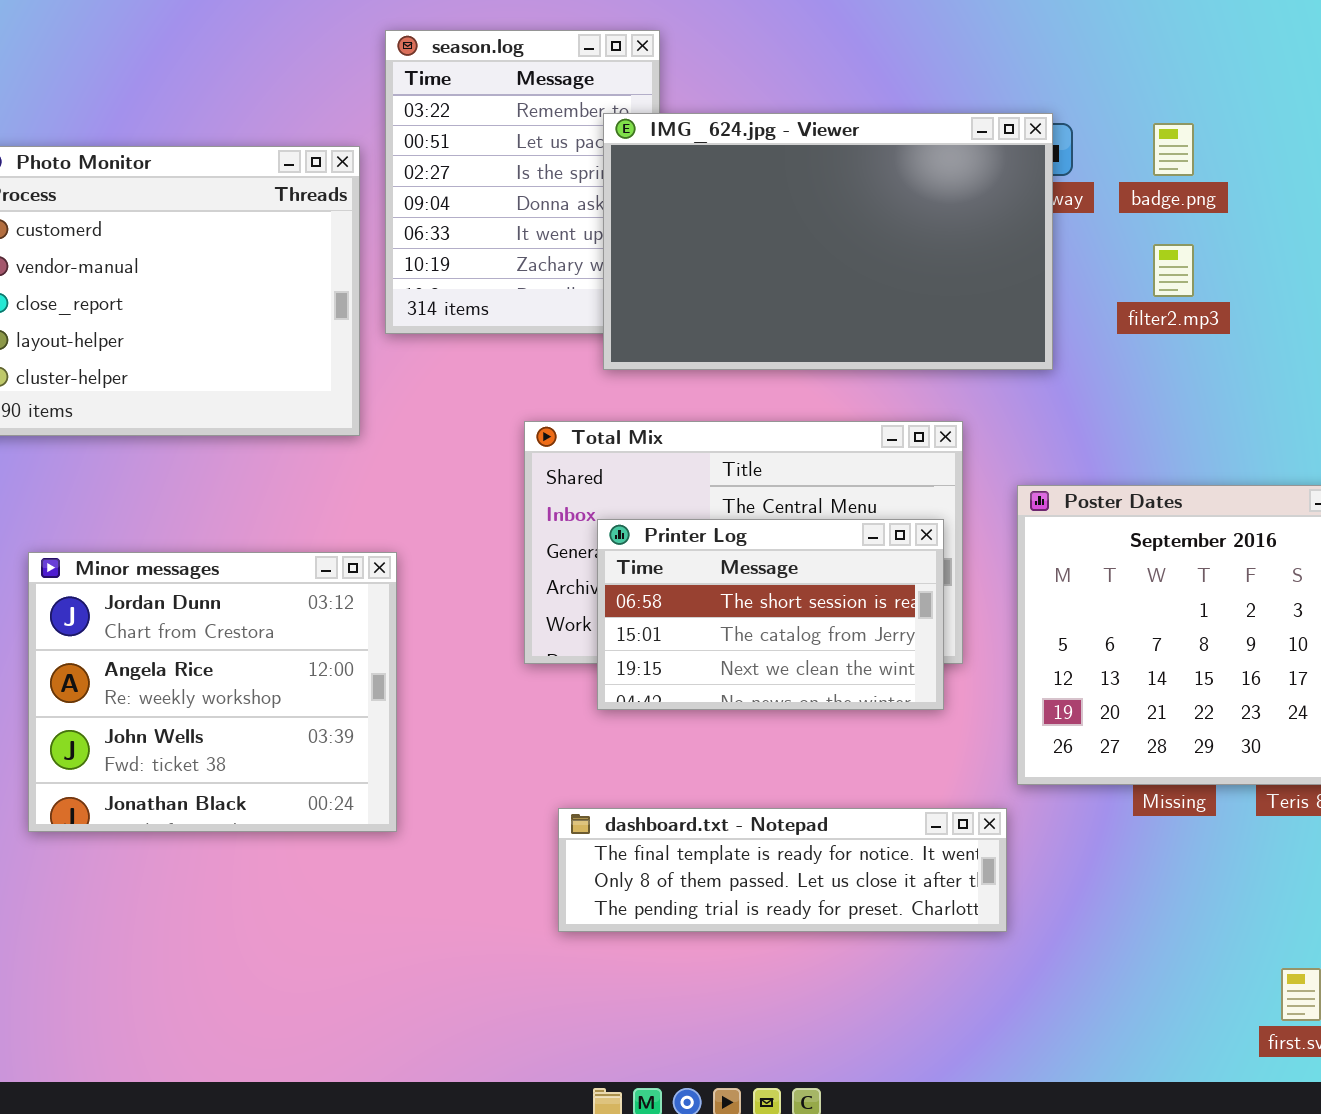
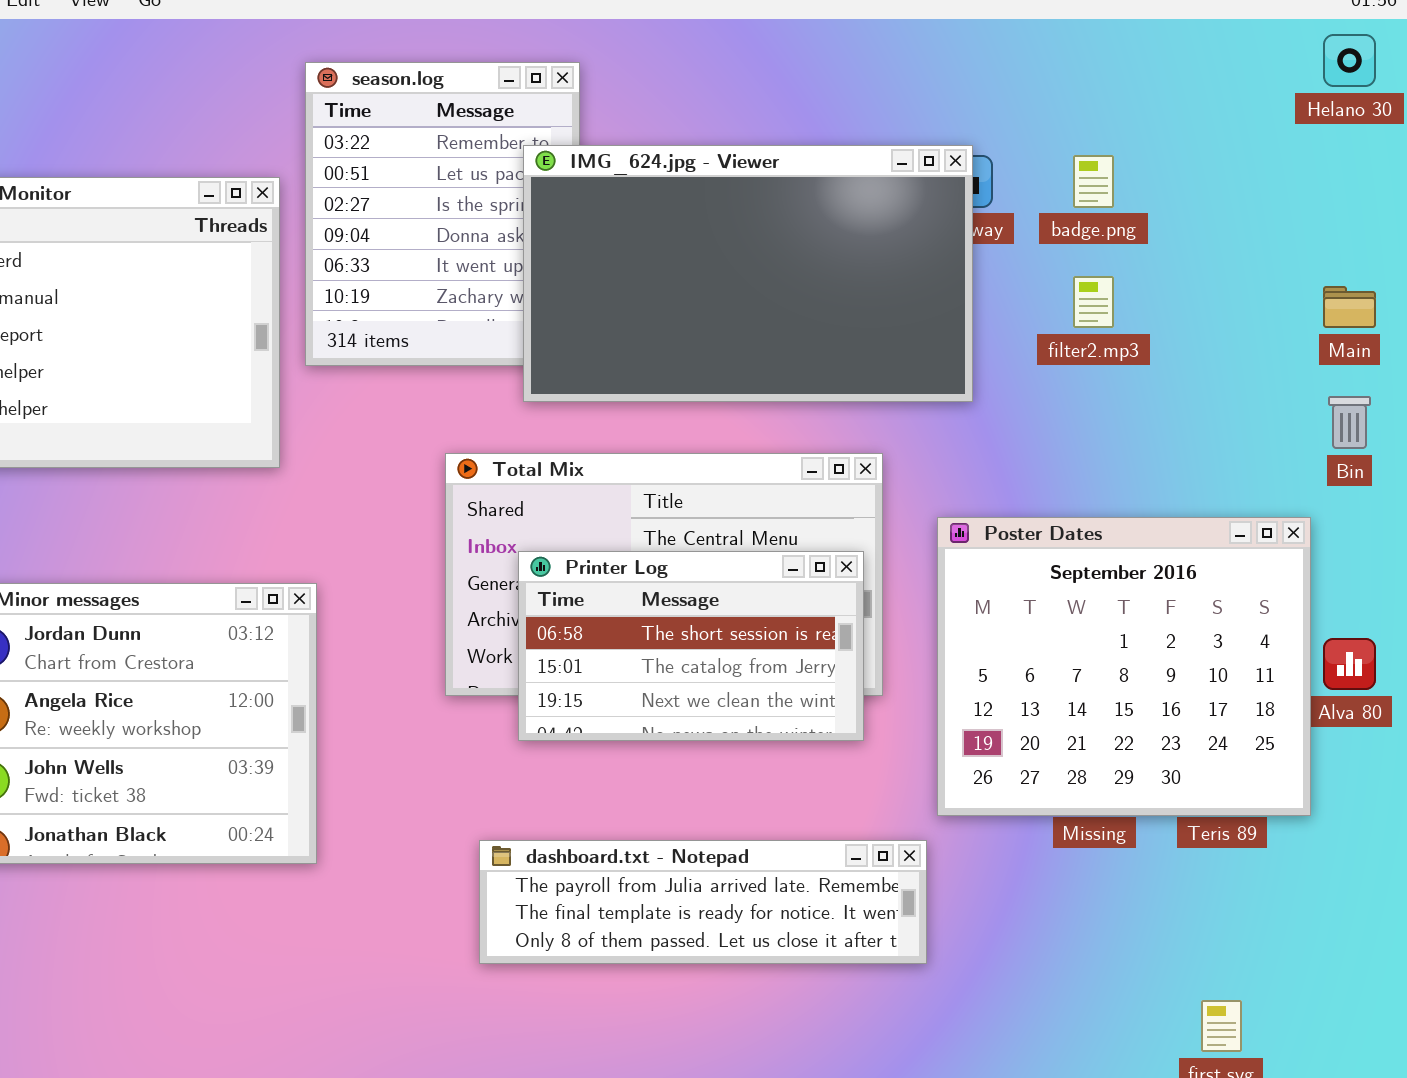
dashboard.txt - Notepad: [558,808,1007,932] -> [479,840,927,964], scrolled up 1 row

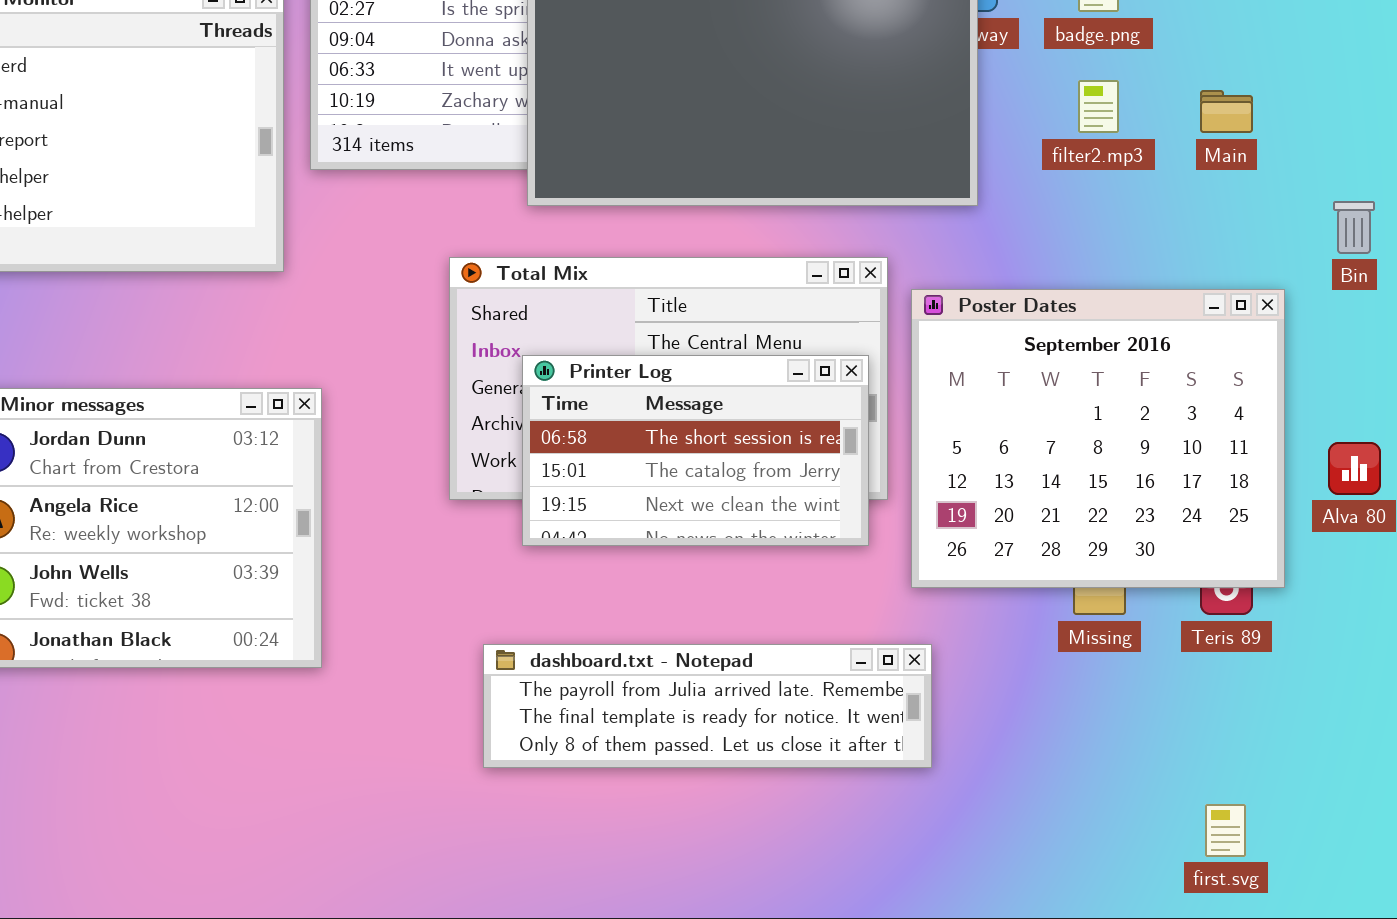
Main: [1323,286,1376,328] -> [1200,90,1253,133], moved
Poster Dates: [937,517,1311,816] -> [911,289,1285,588], moved

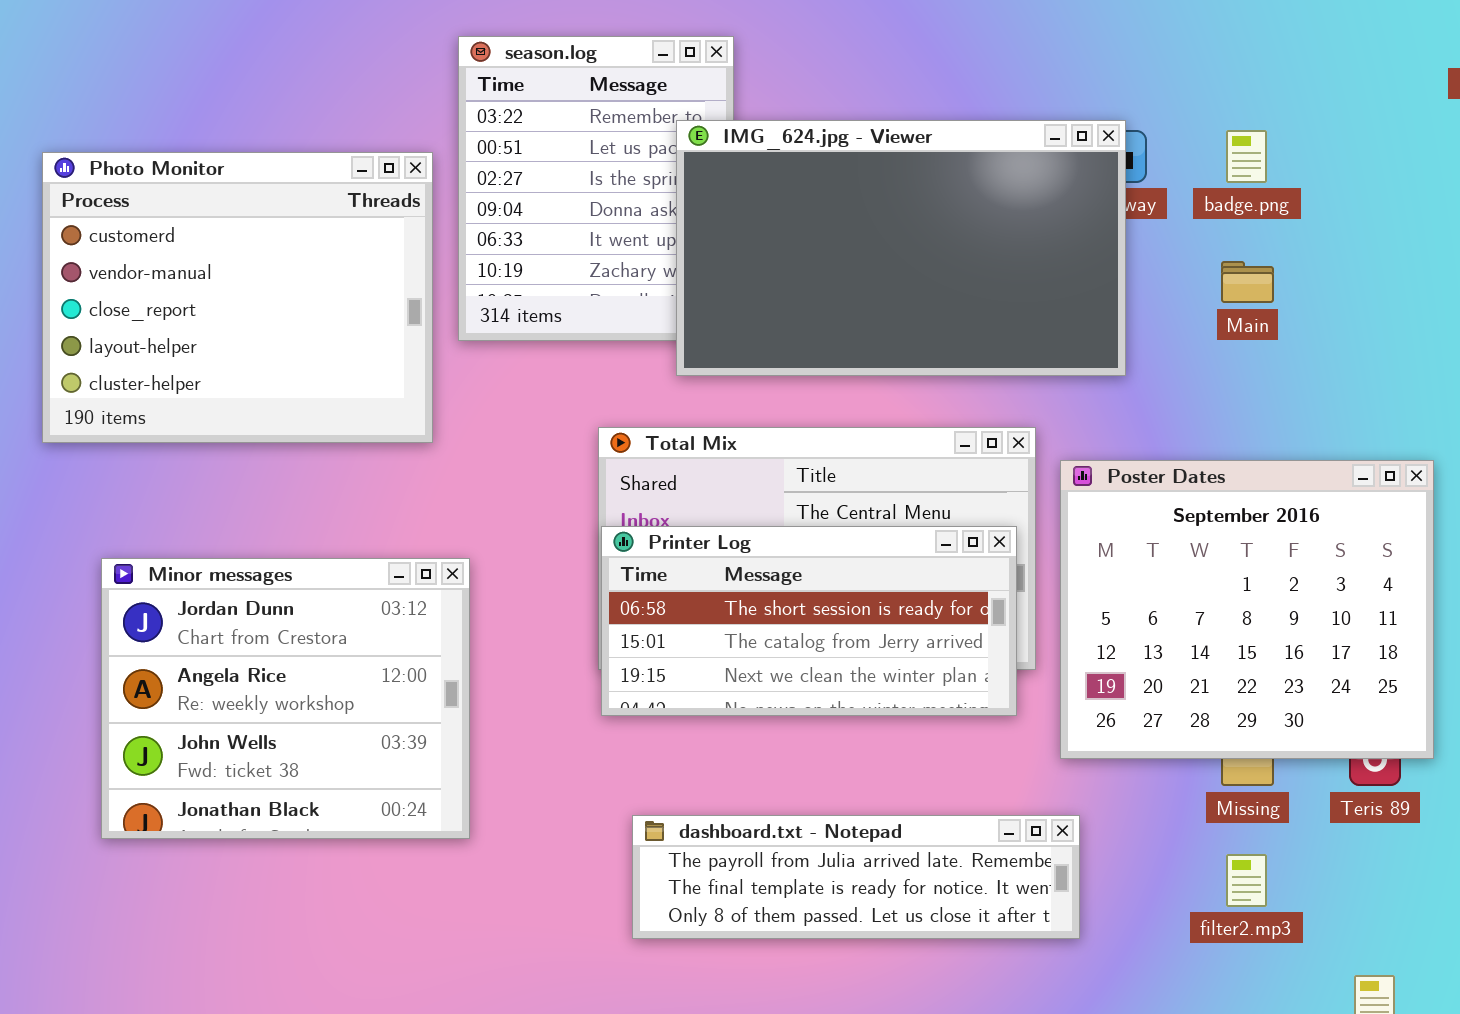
filter2.mp3: [1078,80,1119,133] -> [1226,854,1267,907], moved
Main: [1200,90,1253,133] -> [1221,261,1274,303], moved
Printer Log: [522,355,869,546] -> [601,526,1017,716], resized

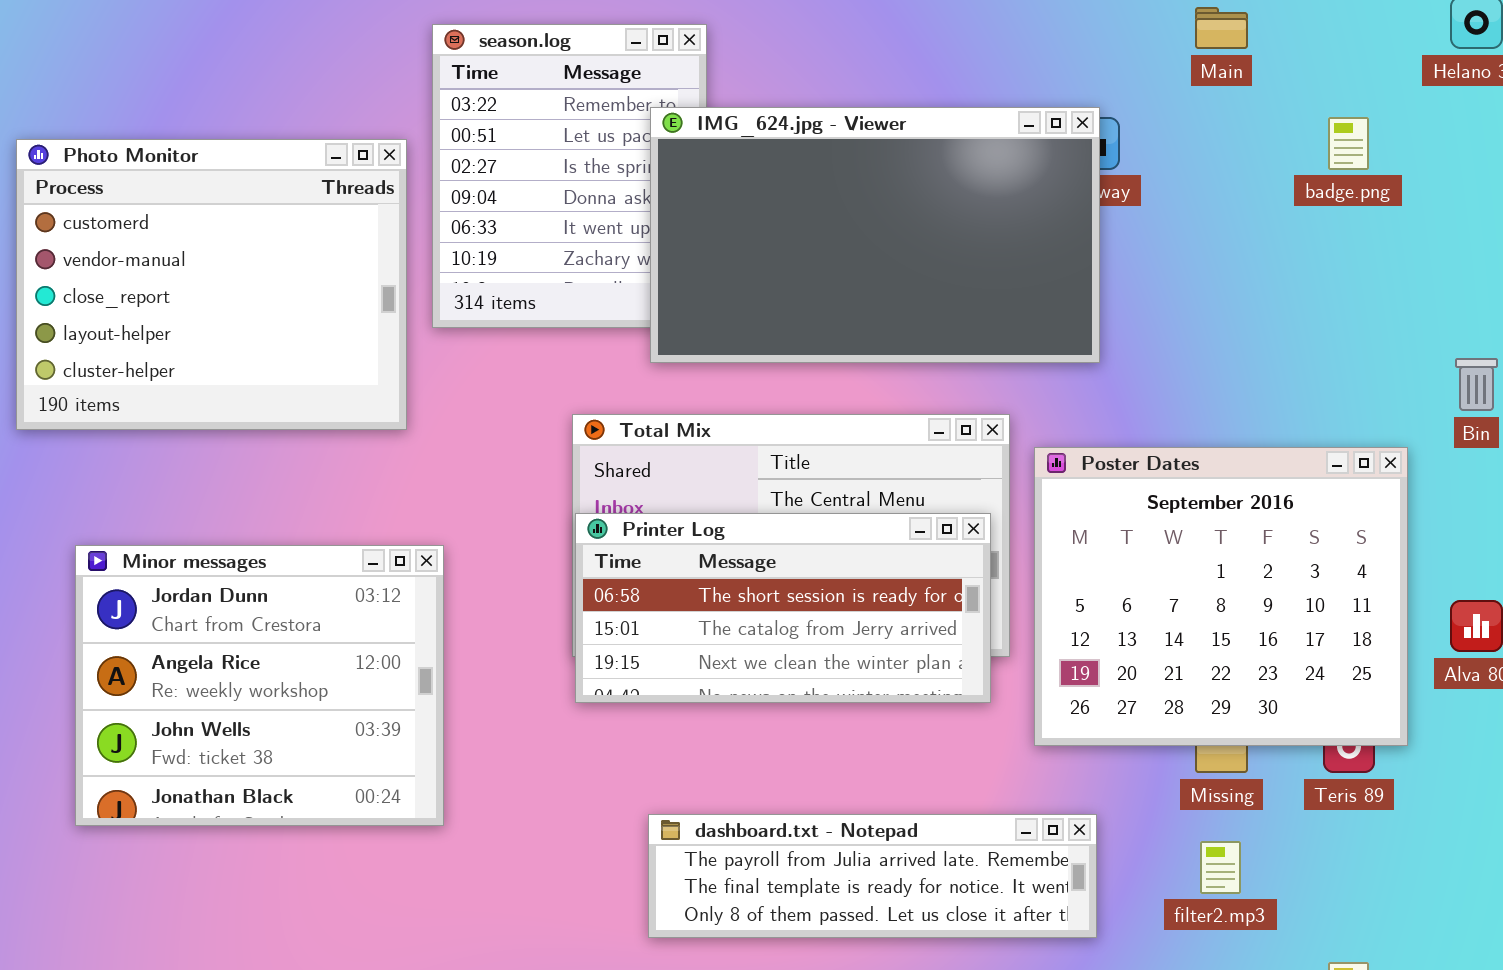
badge.png: [1226,130,1267,183] -> [1328,117,1369,170], moved
Main: [1221,261,1274,303] -> [1195,7,1248,49], moved
dashboard.txt - Notepad: [632,815,1080,939] -> [648,814,1097,938], moved

